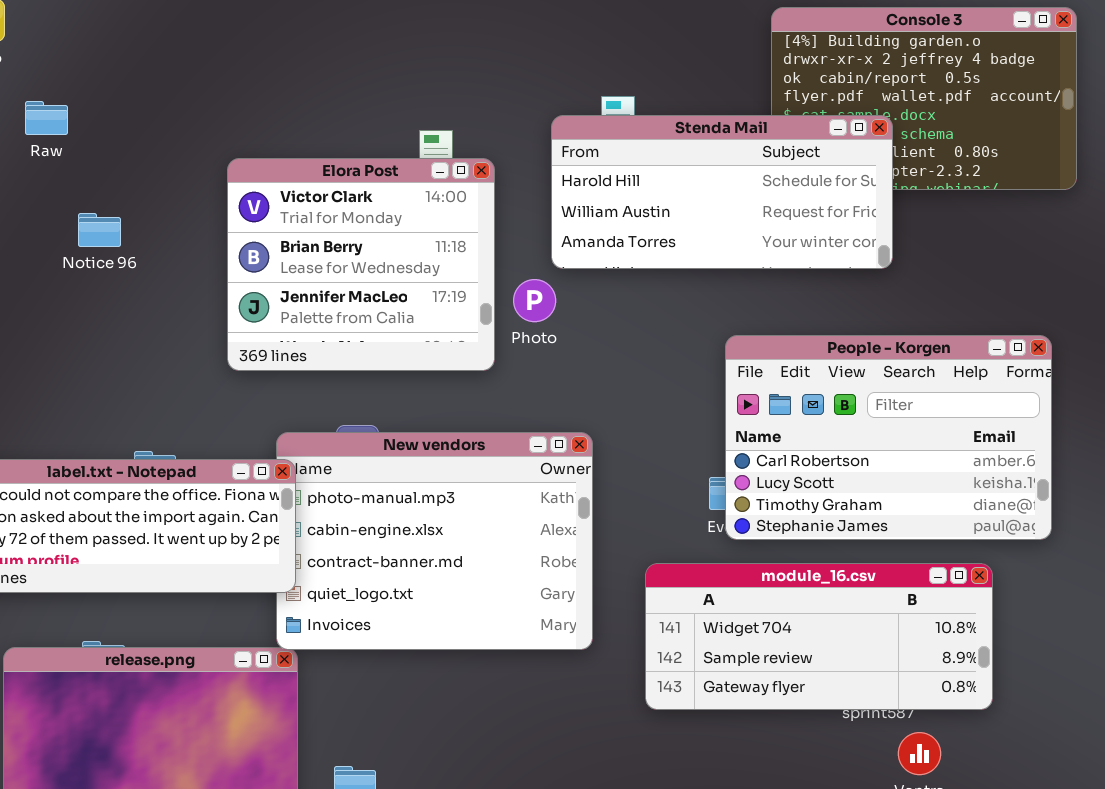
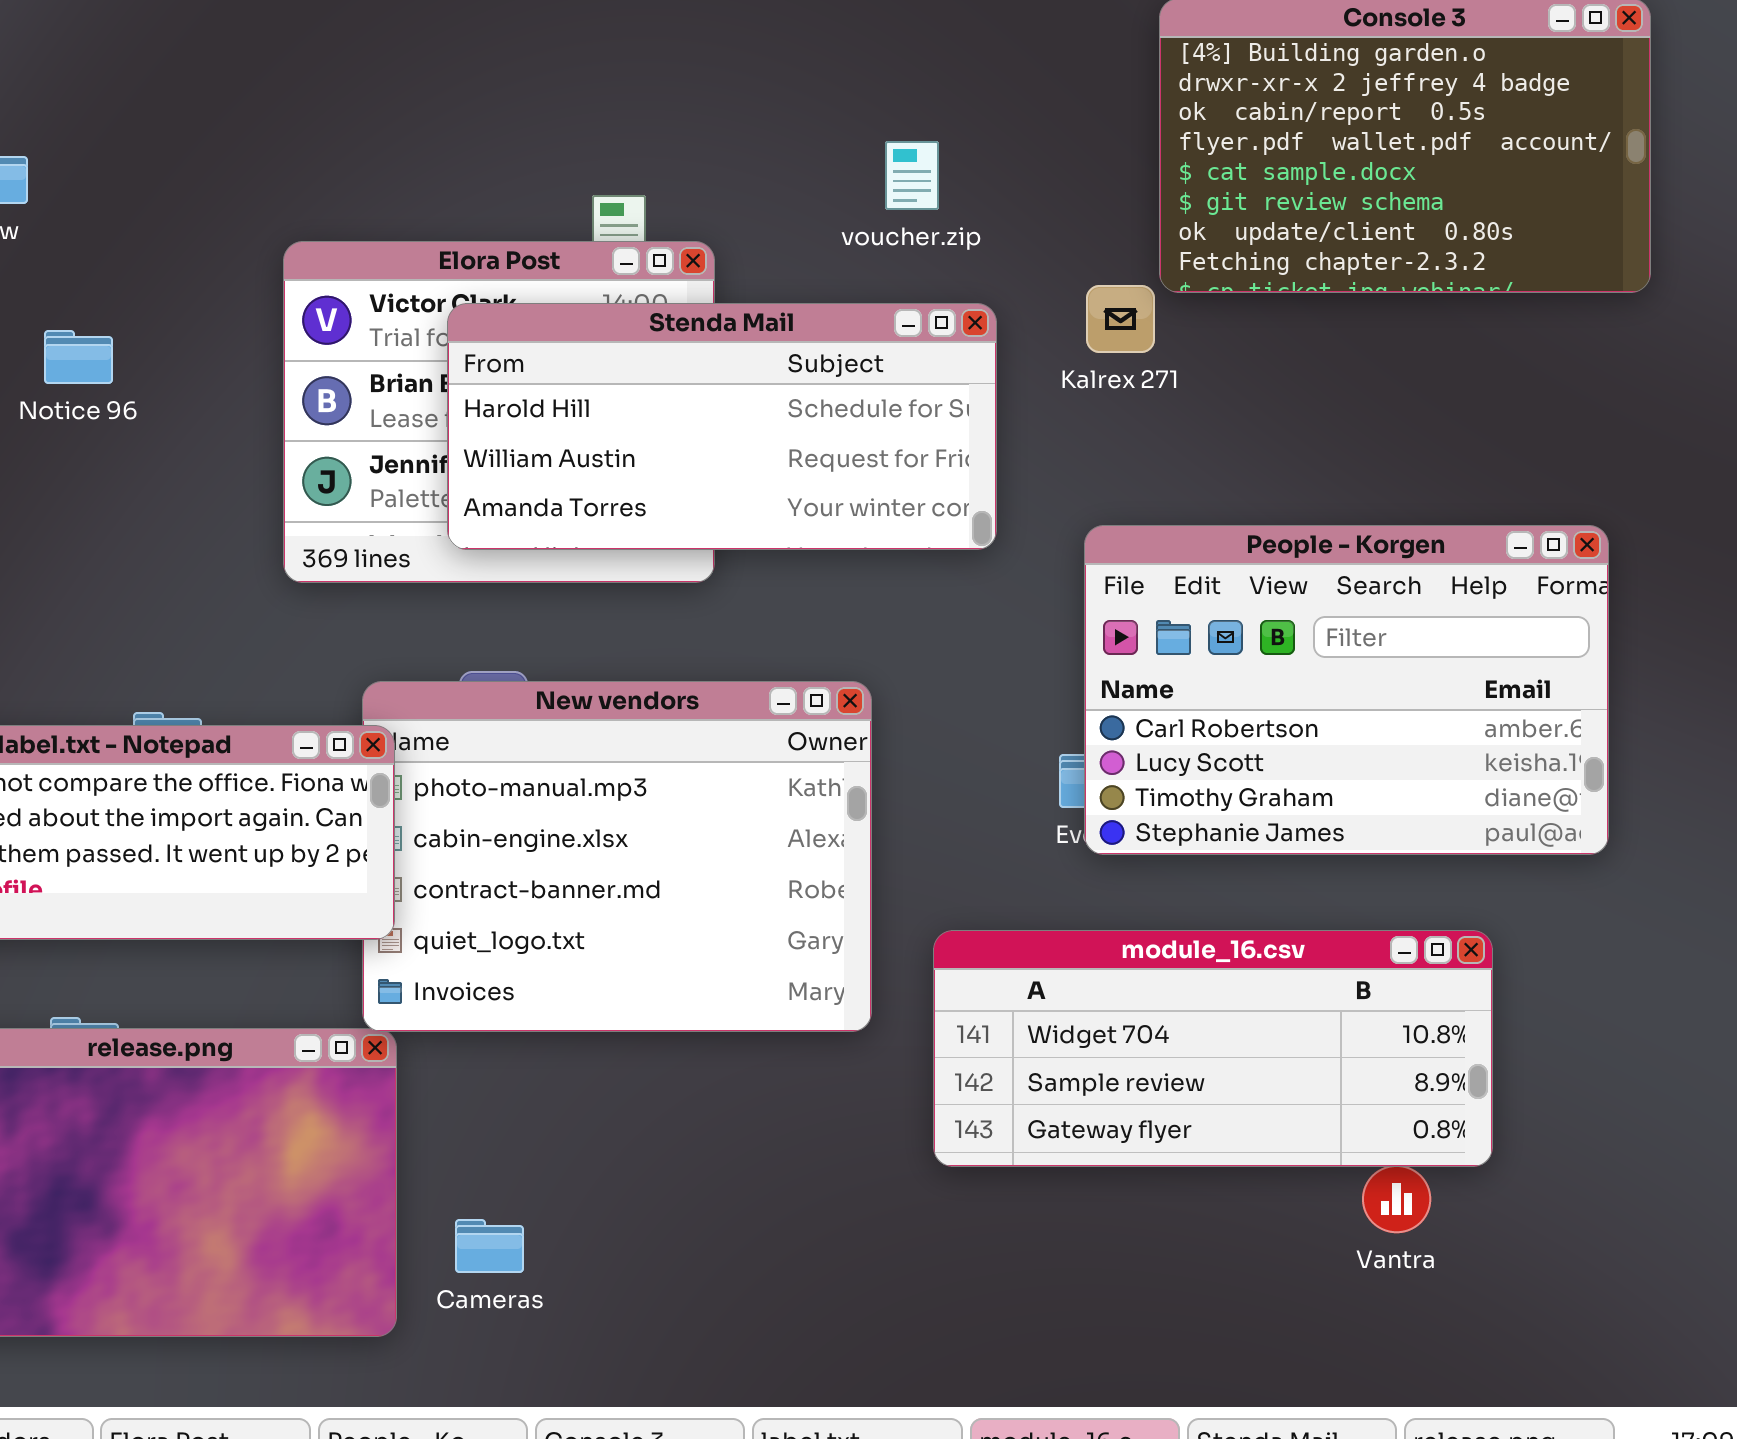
Stenda Mail: [551,115,893,269] -> [447,303,997,550], moved
module_16.csv: [645,563,993,710] -> [933,930,1493,1167], moved

